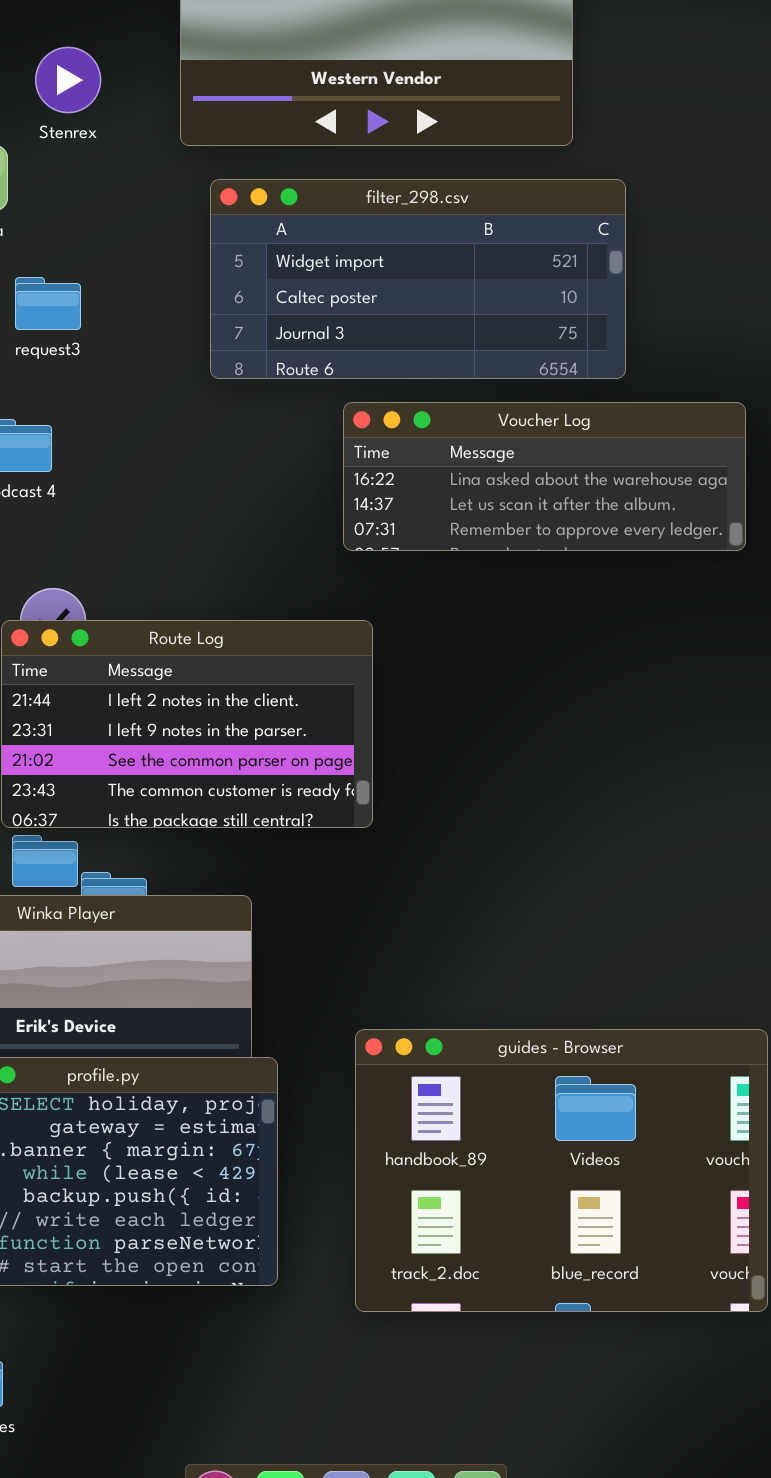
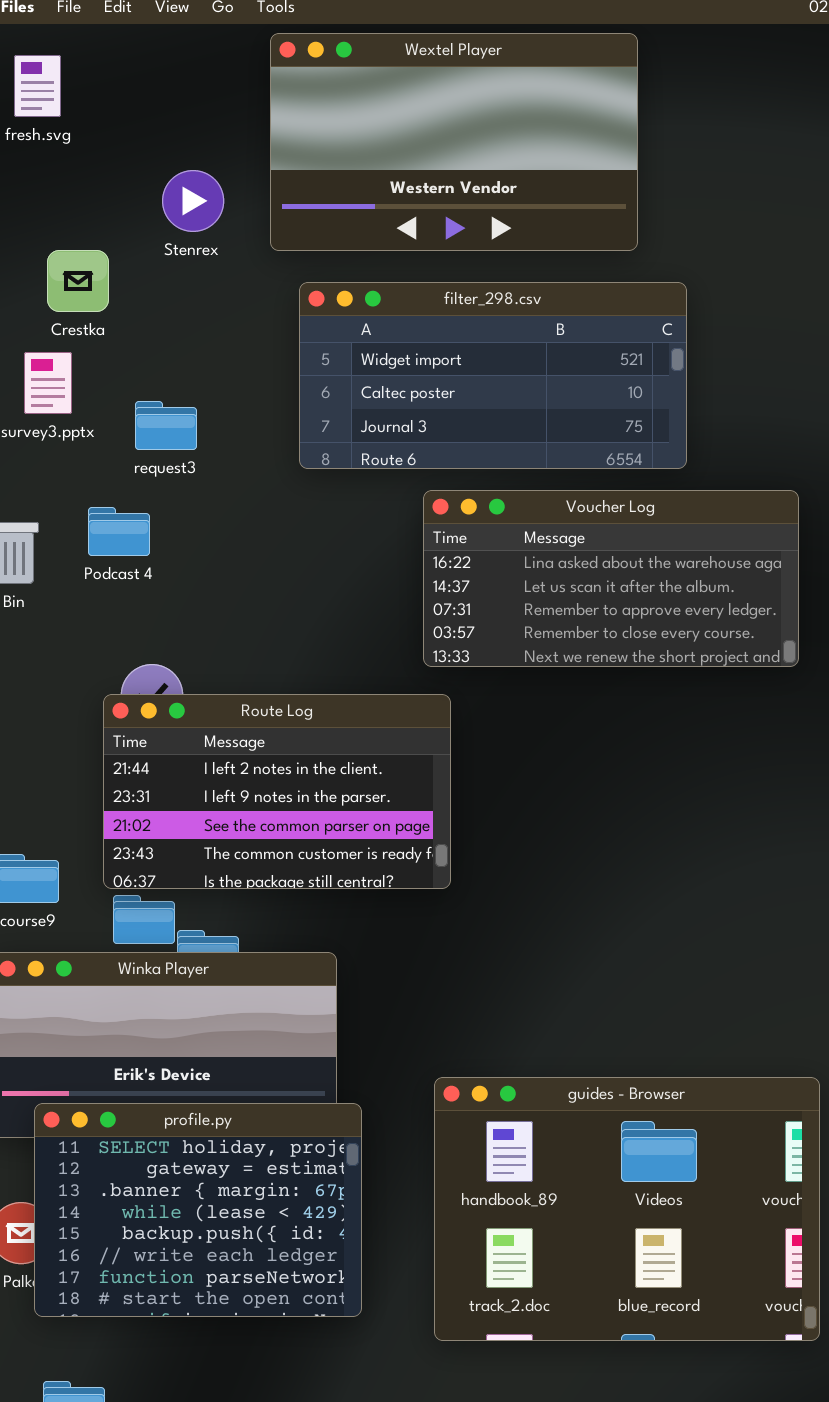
Stenrex: [35,47,101,113] -> [162,170,224,232], moved
request3: [15,277,81,330] -> [135,401,197,450], moved
Voucher Log: [343,402,746,551] -> [423,490,799,667], resized

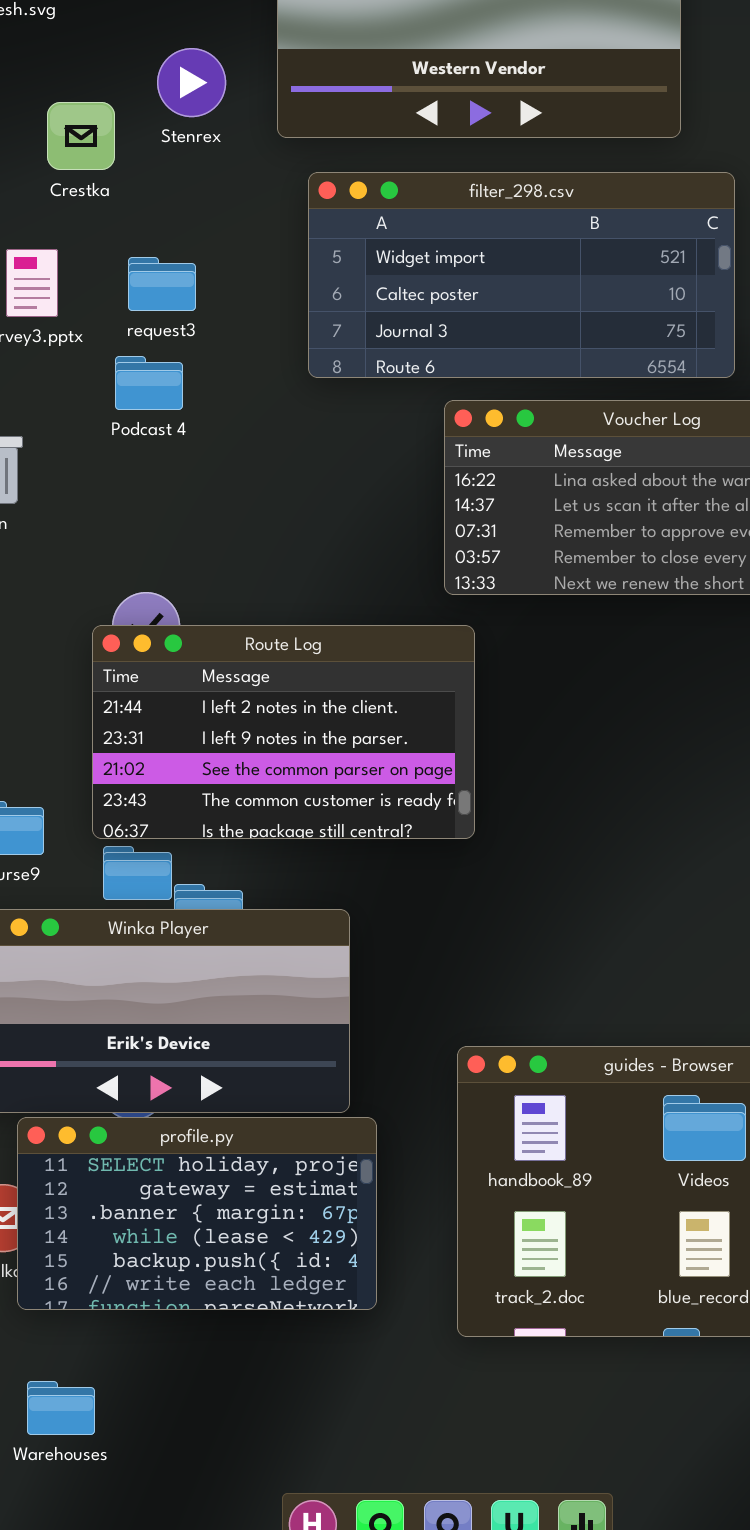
Crestka: [47,250,109,312] -> [47,102,115,170], moved
request3: [135,401,197,450] -> [128,257,196,311], moved
Podcast 4: [88,507,150,556] -> [115,356,183,410], moved
profile.py: [34,1103,362,1317] -> [17,1117,377,1310], resized

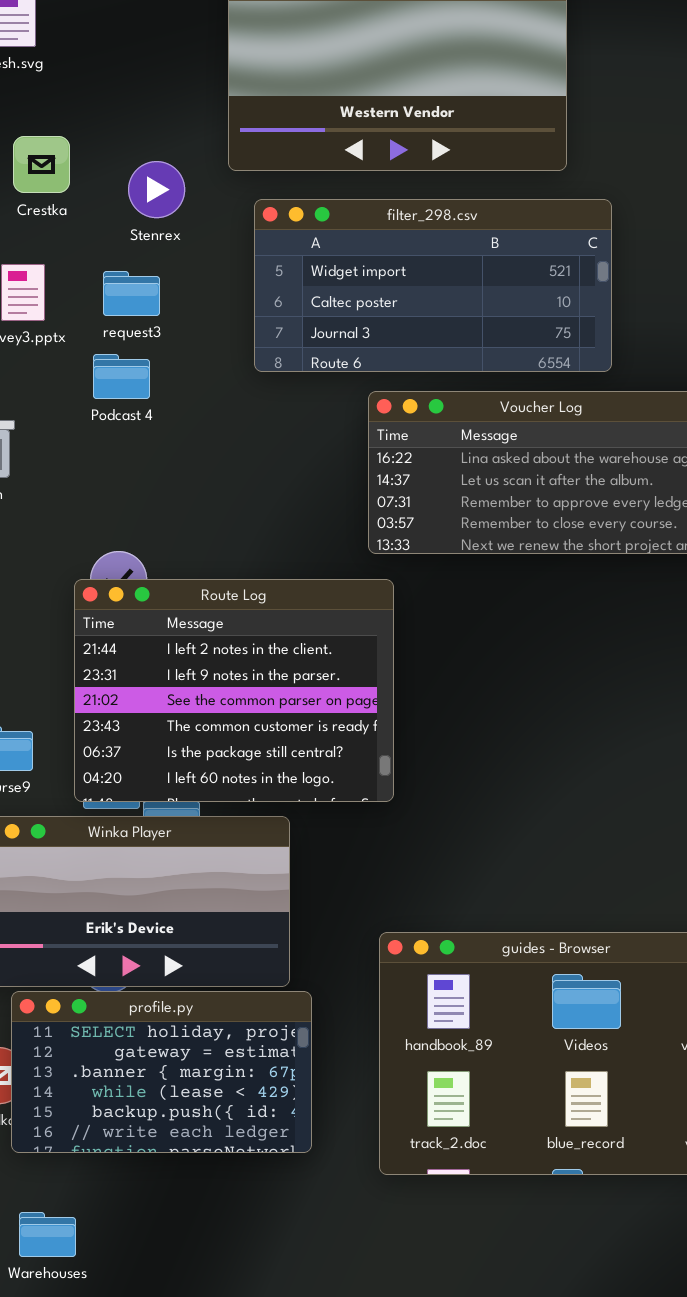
Stenrex: [157,48,226,117] -> [128,161,185,218], moved
Crestka: [47,102,115,170] -> [13,136,70,193], moved
Route Log: [92,625,475,839] -> [74,579,394,802], resized

